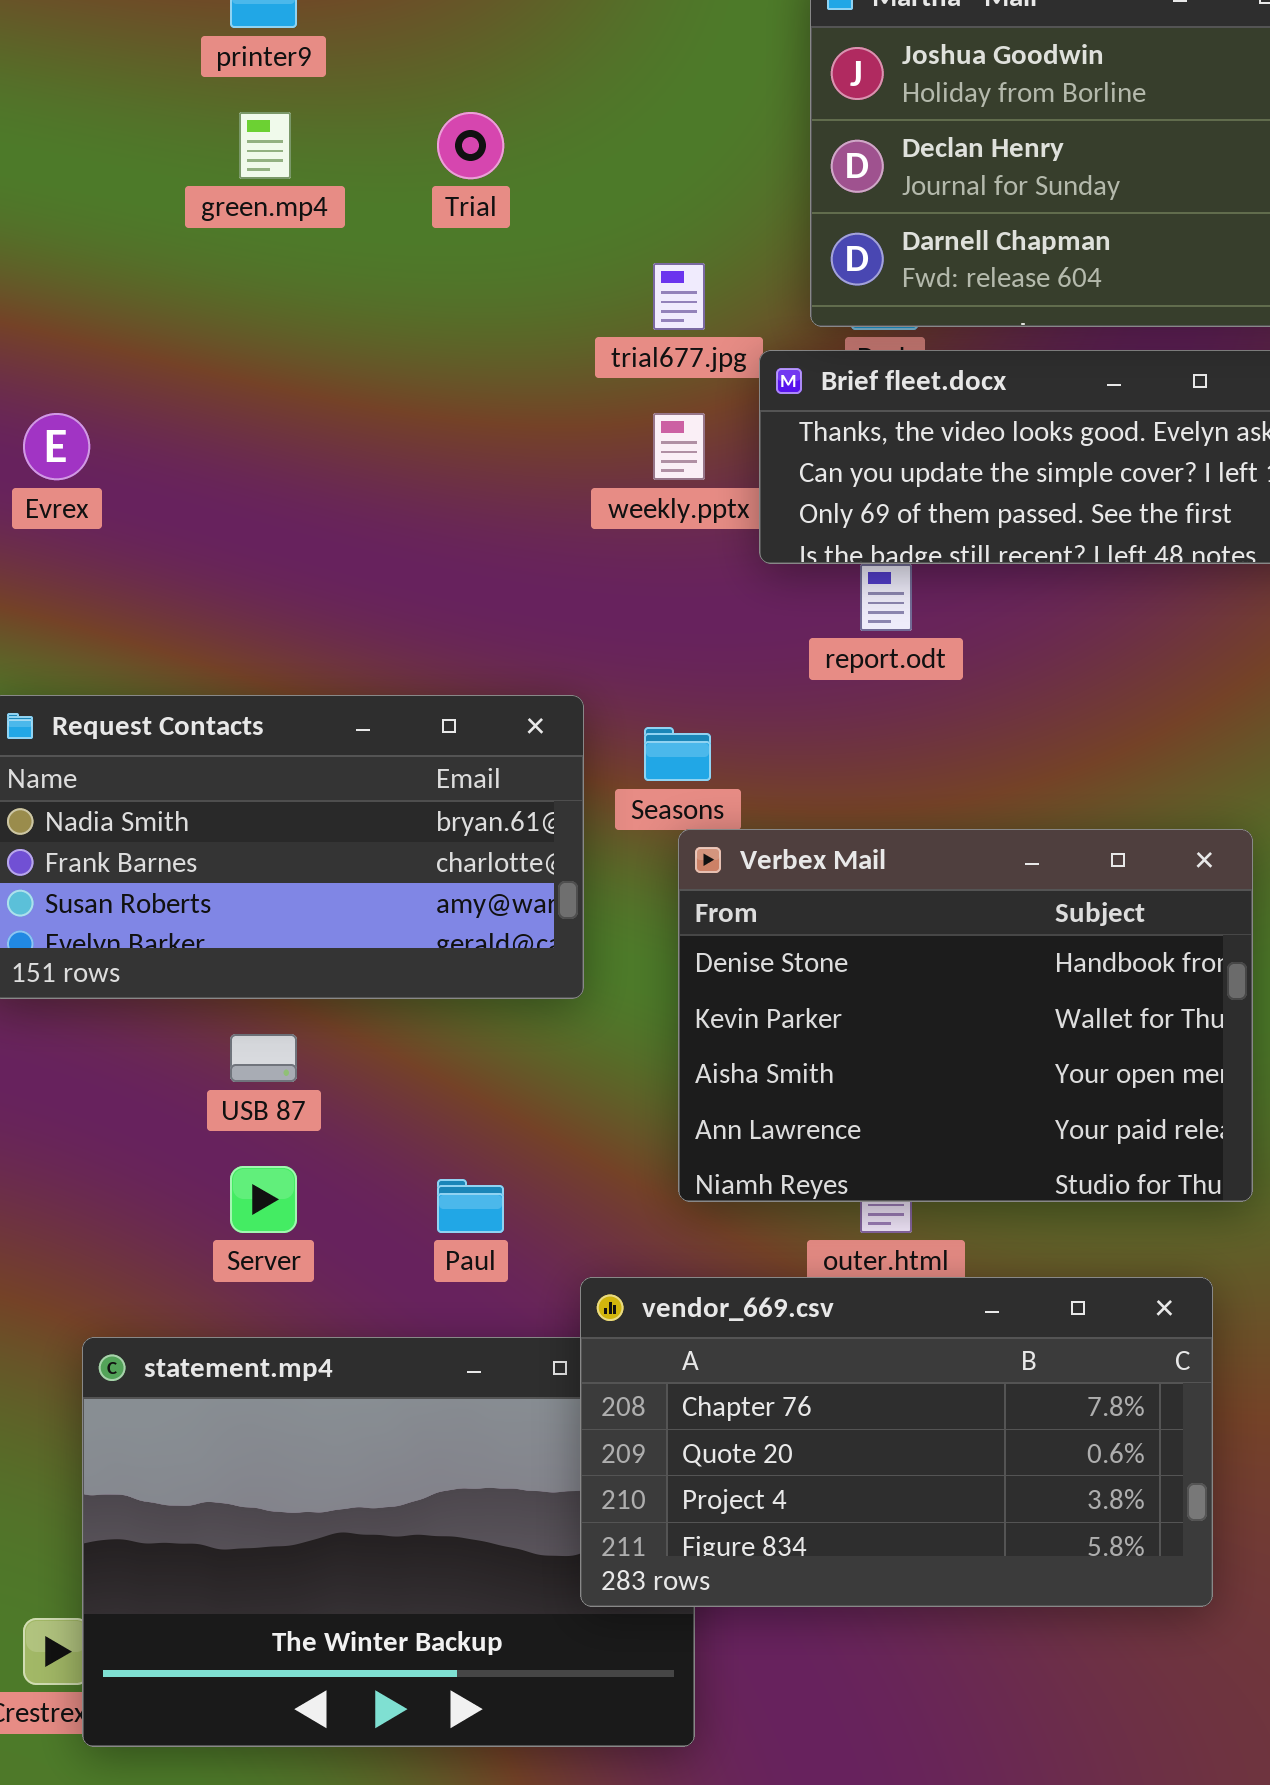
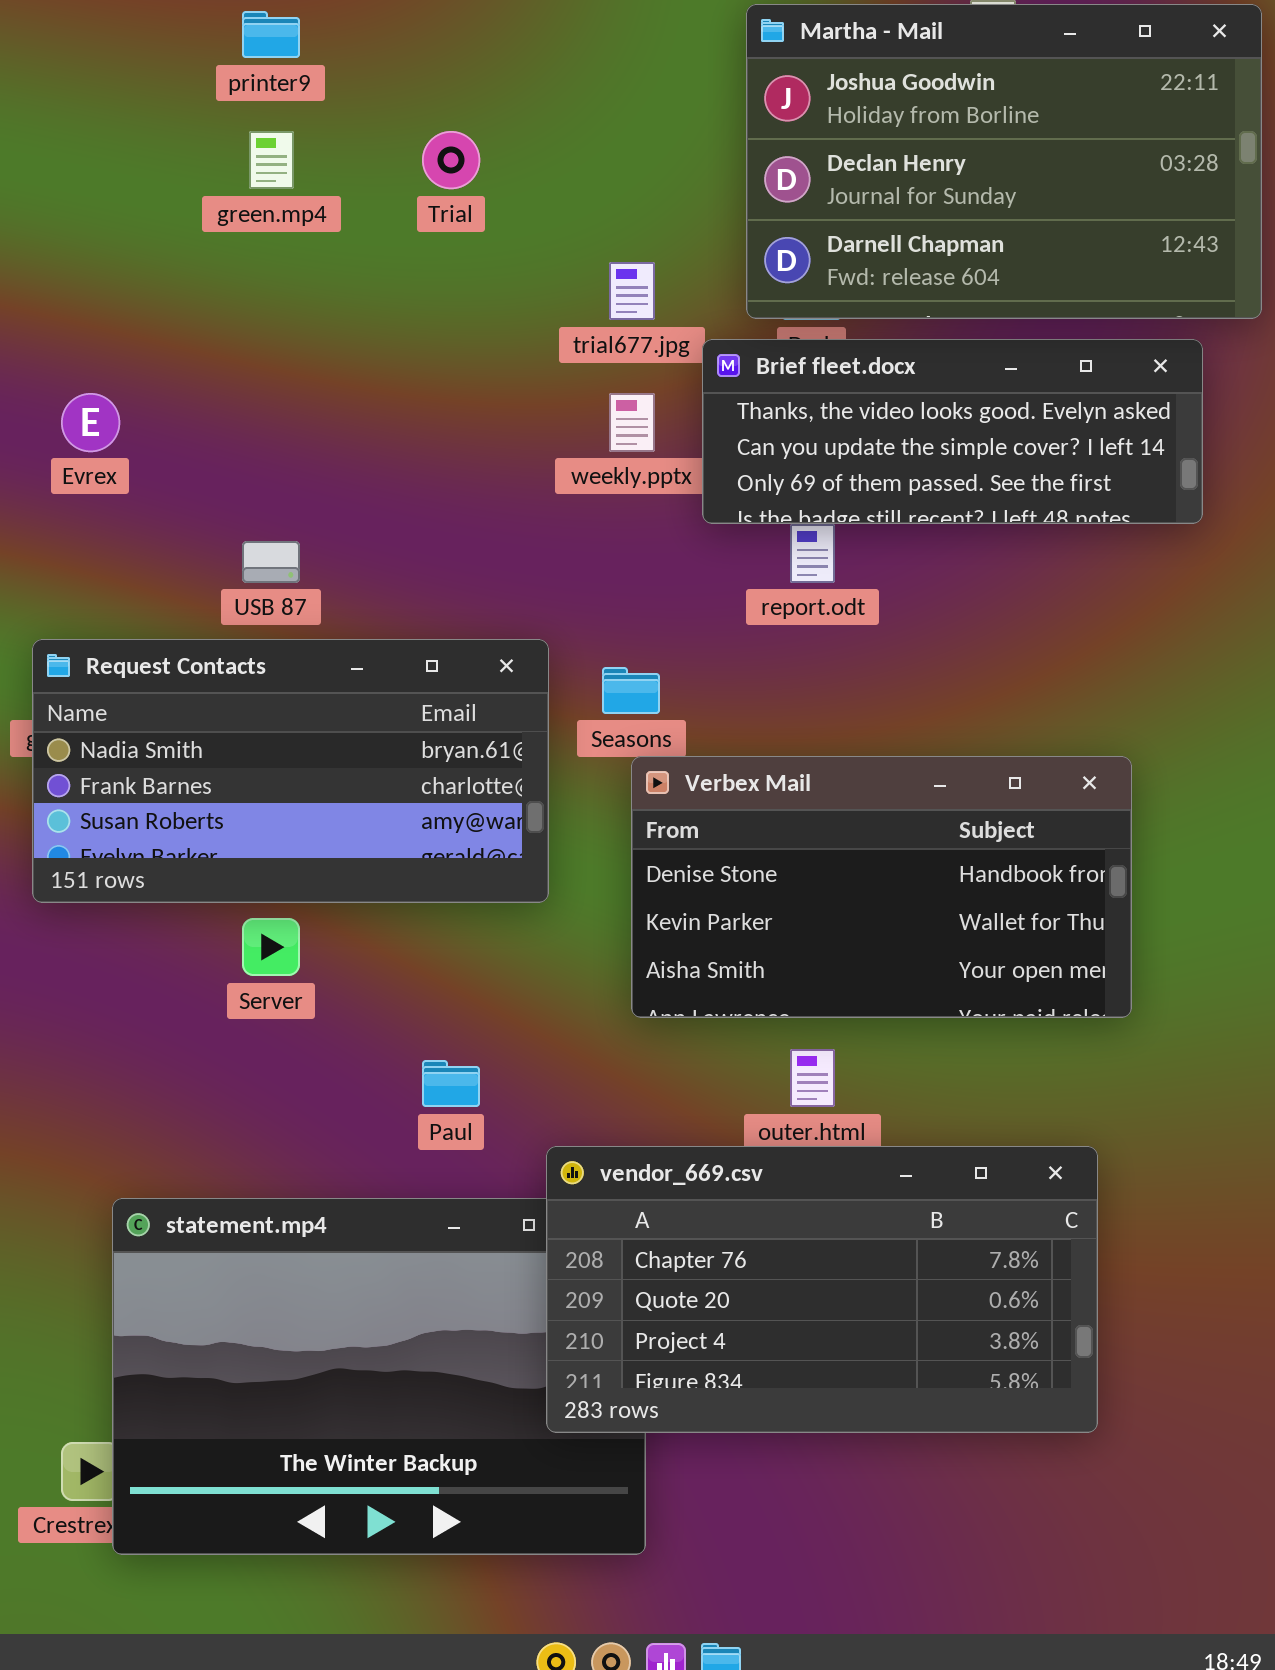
Verbex Mail: [678,829,1253,1202] -> [631,756,1132,1018], resized
USB 87: [230,1034,297,1082] -> [242,541,300,583], moved
Server: [230,1166,297,1233] -> [242,918,300,976], moved

